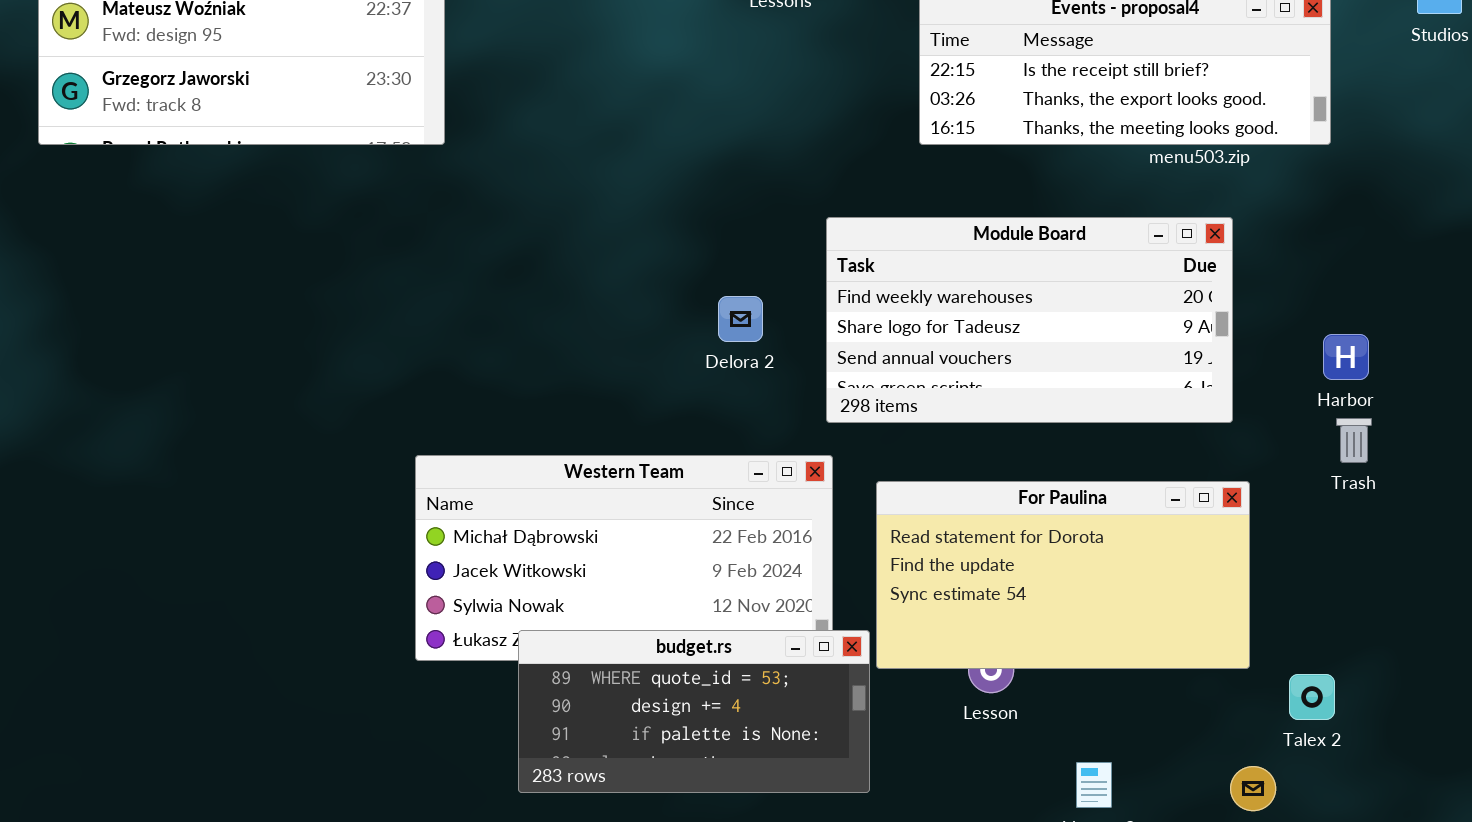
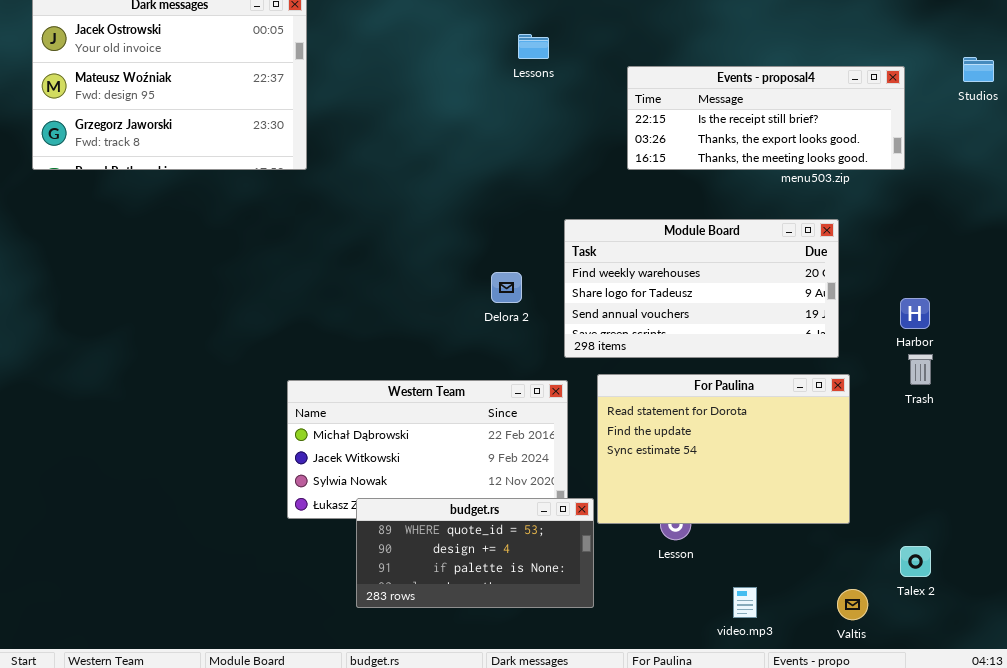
For Paulina: [876,481,1250,669] -> [597,374,850,524], resized
Talex 2: [1289,674,1335,720] -> [900,546,931,577], moved

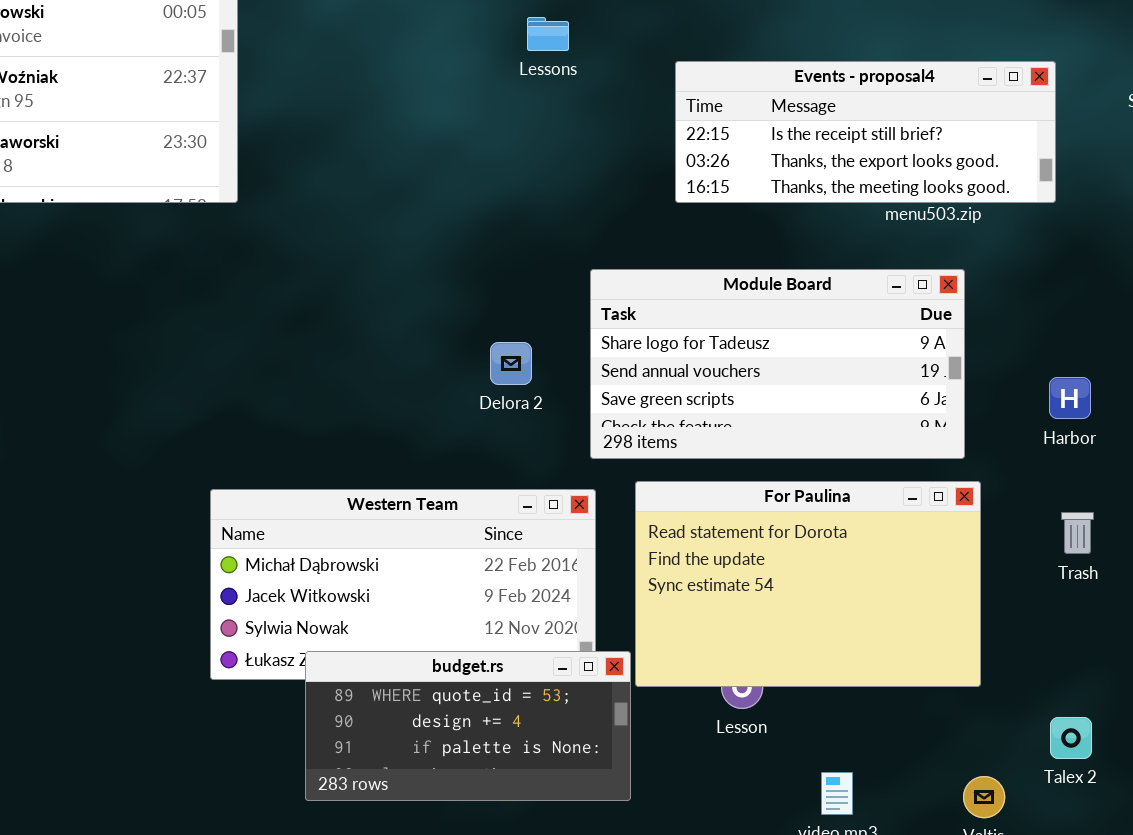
Module Board: [564,219,839,358] -> [590,269,965,459], scrolled down 1 row
Trash: [908,354,933,385] -> [1061,512,1094,554], moved

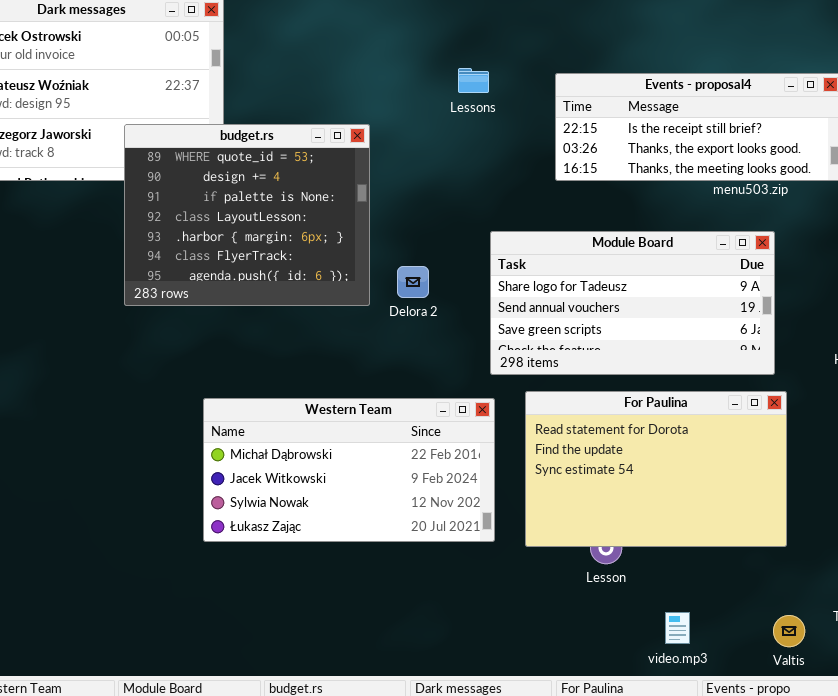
Lessons: [527,17,569,51] -> [458,68,489,93], moved
Delora 2: [490,342,532,385] -> [397,266,429,298], moved
budget.rs: [305,651,631,801] -> [124,124,370,306], moved, resized

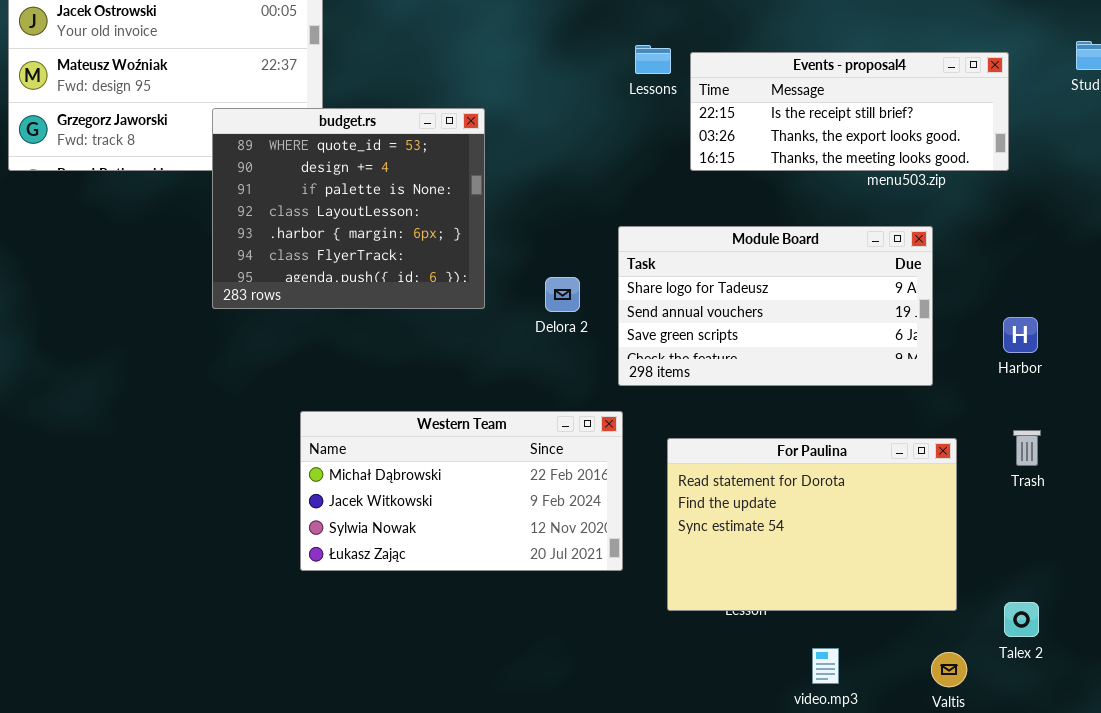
Lessons: [458,68,489,93] -> [635,45,671,74], moved
Delora 2: [397,266,429,298] -> [545,277,580,312], moved
For Paulina: [525,391,787,547] -> [667,438,957,611], moved

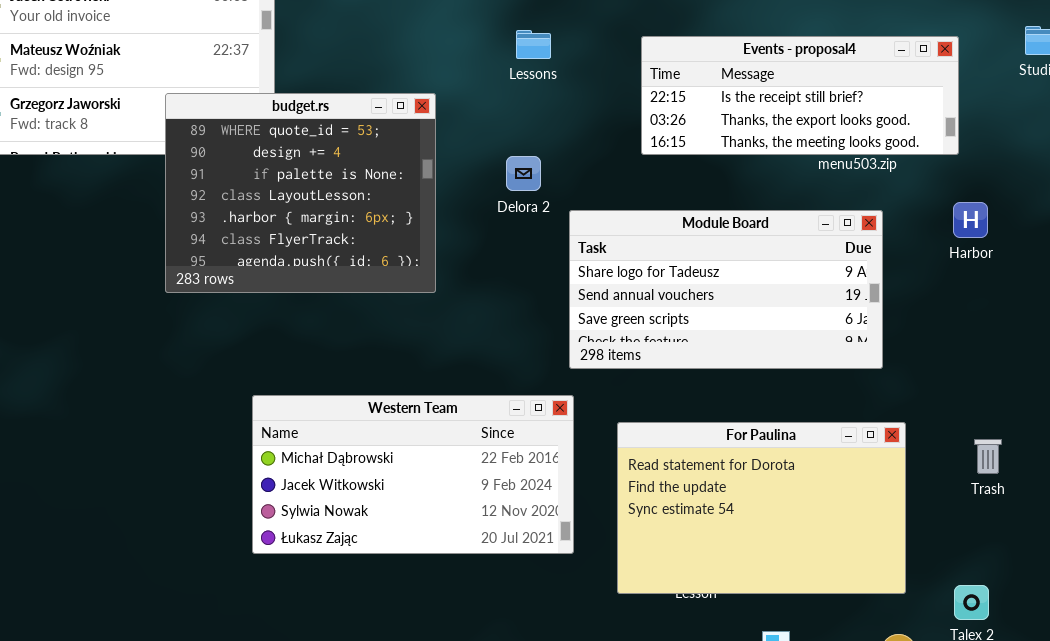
Lessons: [635,45,671,74] -> [516,30,551,59], moved
Delora 2: [545,277,580,312] -> [506,156,541,191], moved
Harbor: [1003,317,1038,353] -> [953,202,988,238], moved
Trash: [1013,430,1041,466] -> [974,439,1002,474], moved

